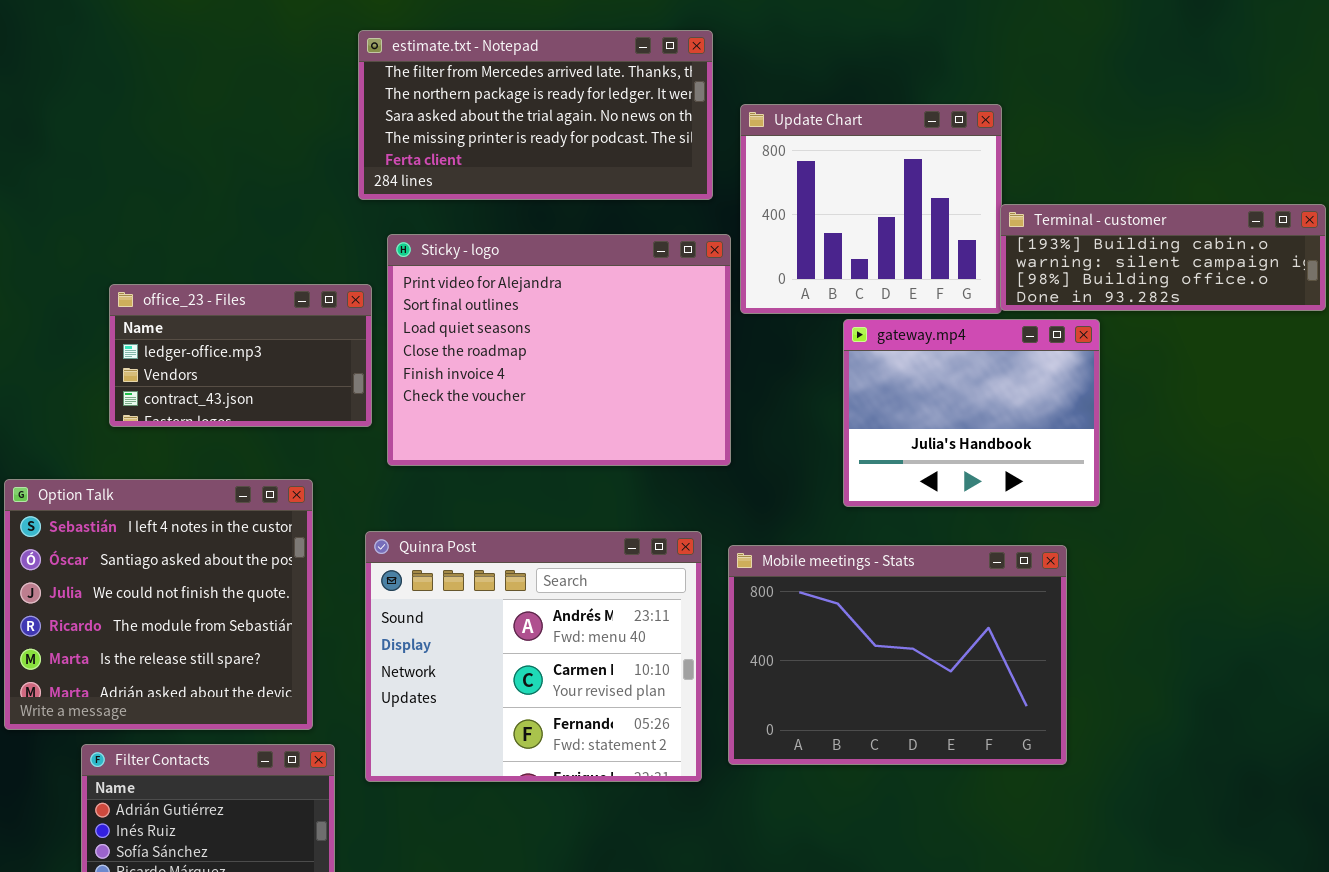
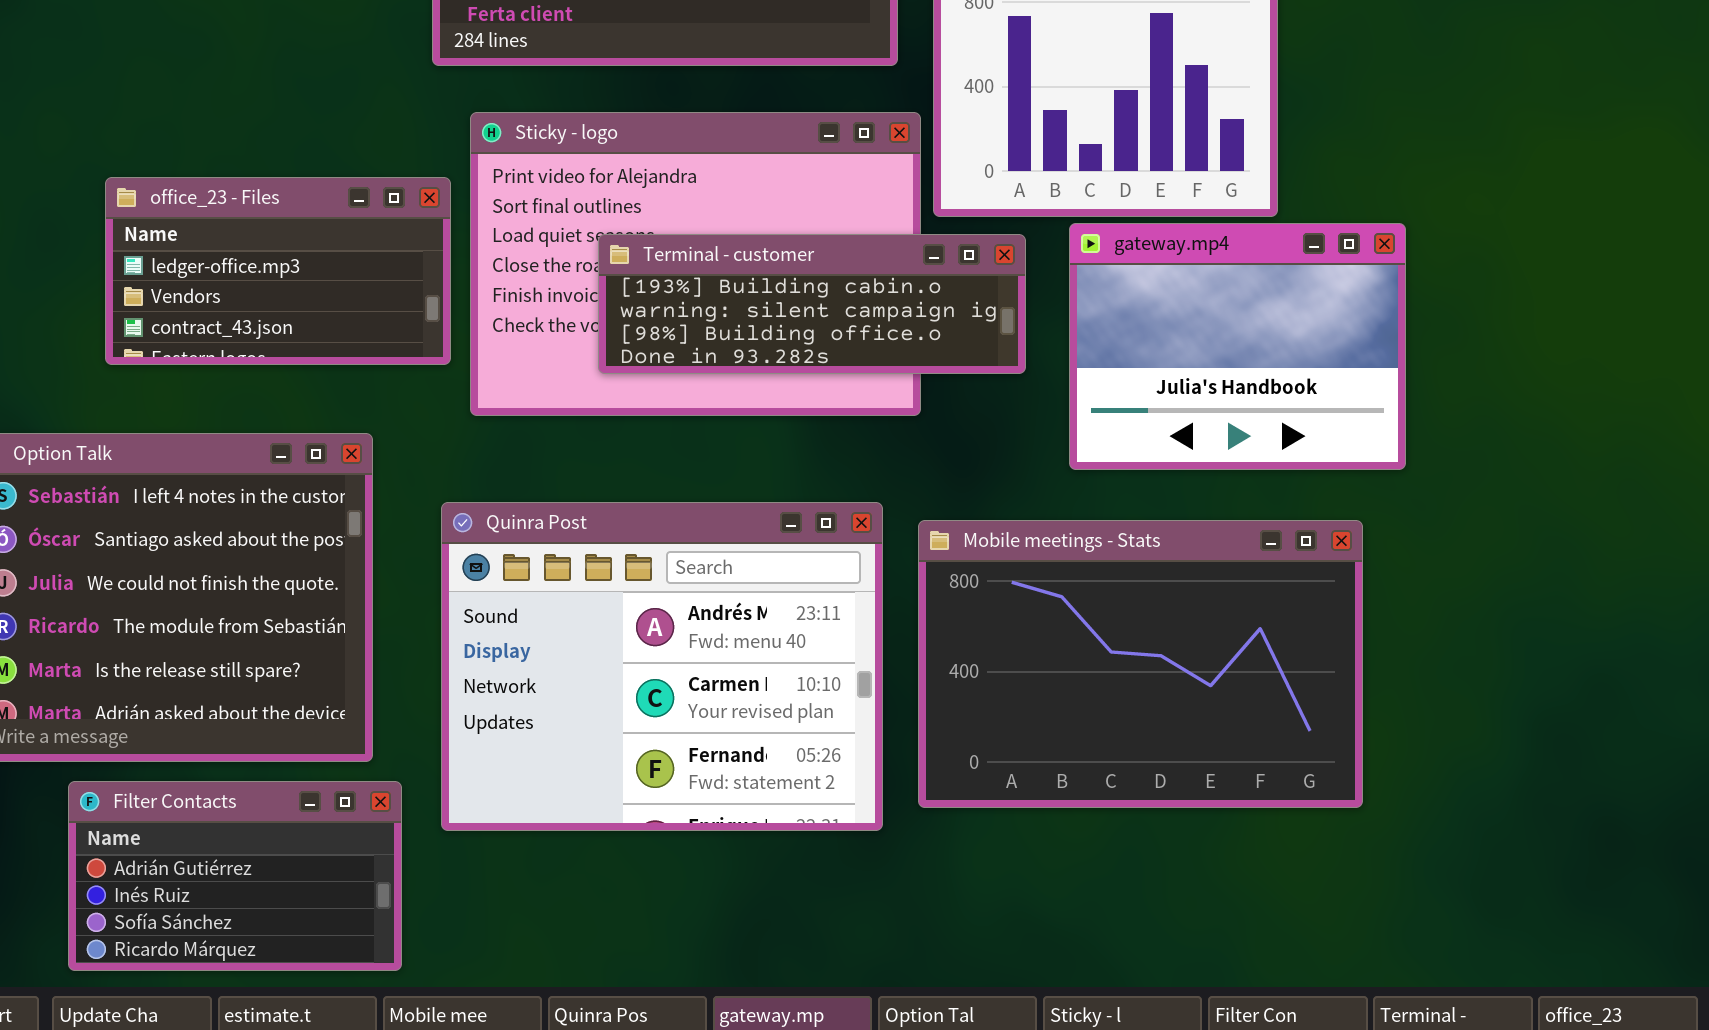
Terminal - customer: [1000,204,1326,311] -> [598,234,1026,374], moved

